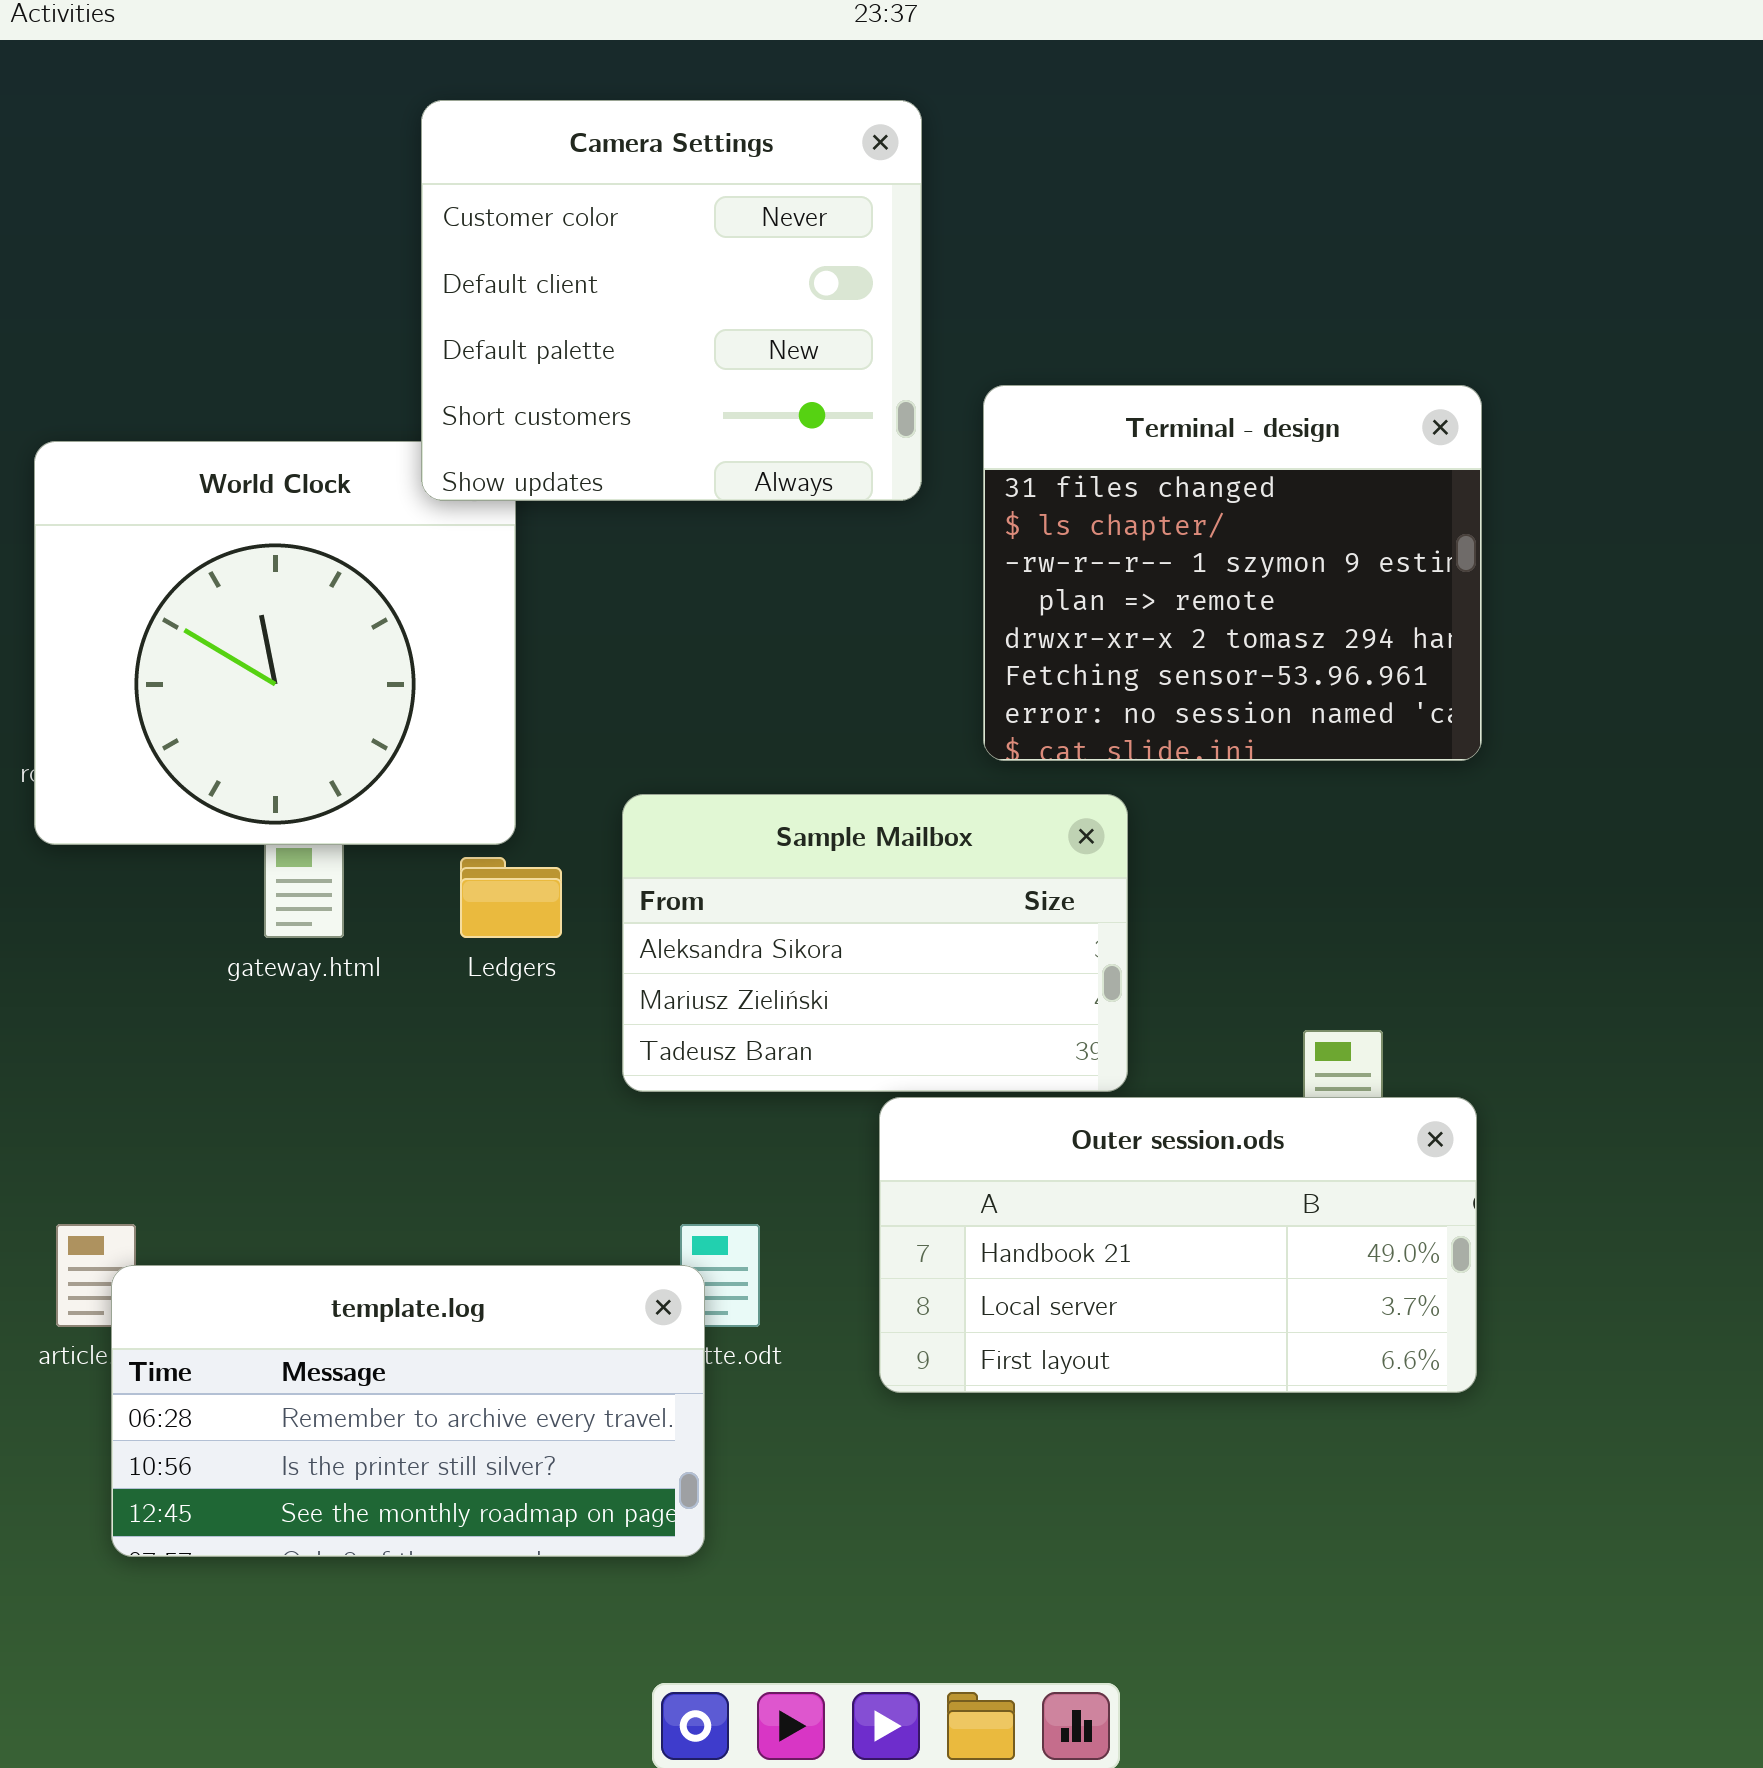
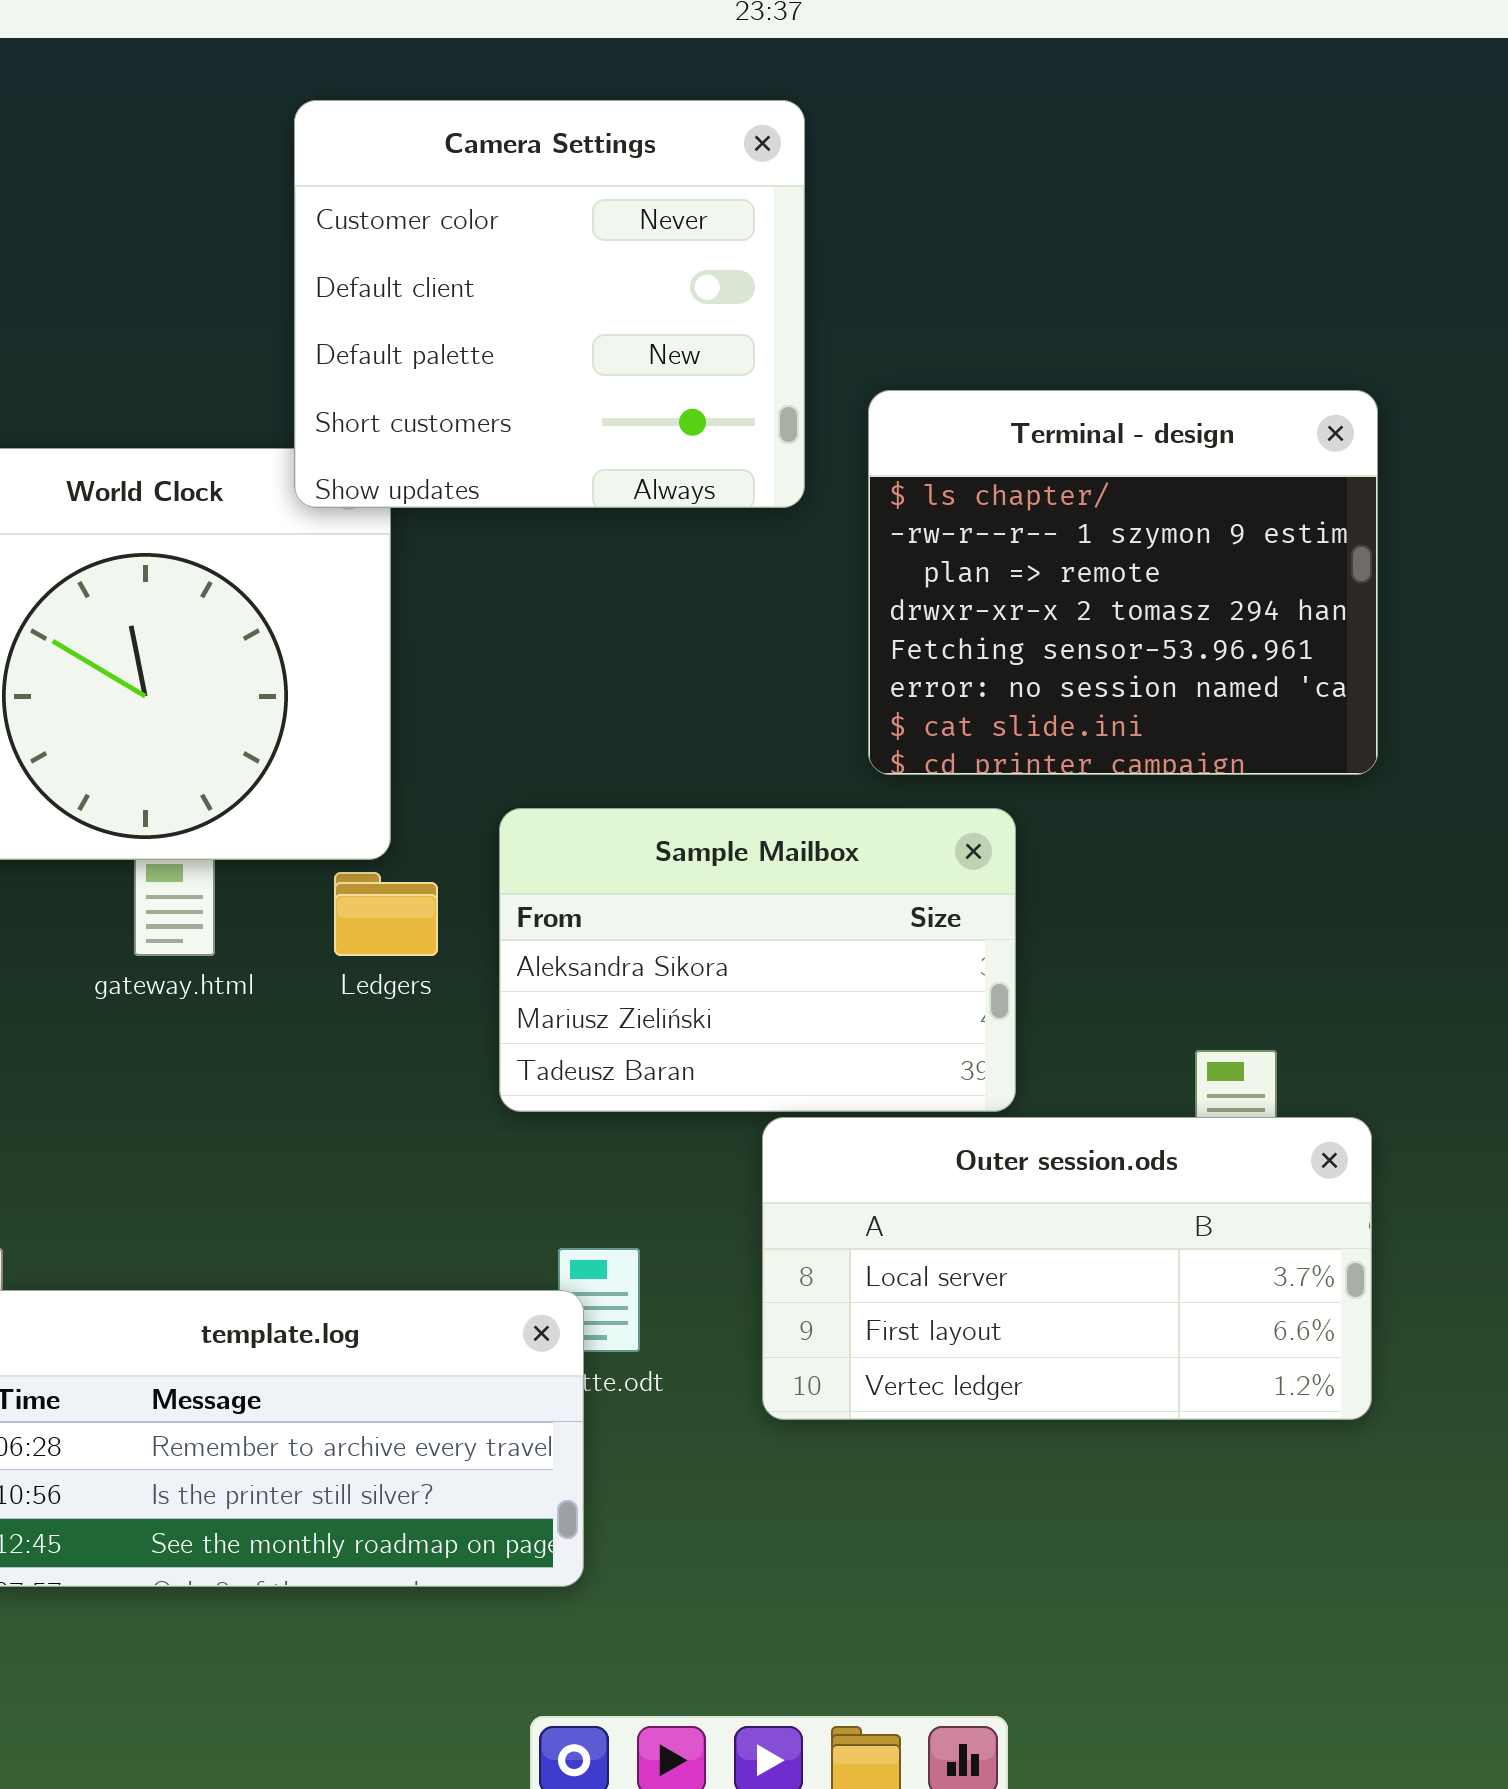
Terminal - design: [983,385,1482,761] -> [868,390,1378,775], scrolled down 1 row
Outer session.ods: [879,1097,1477,1393] -> [762,1117,1372,1420], scrolled down 1 row

